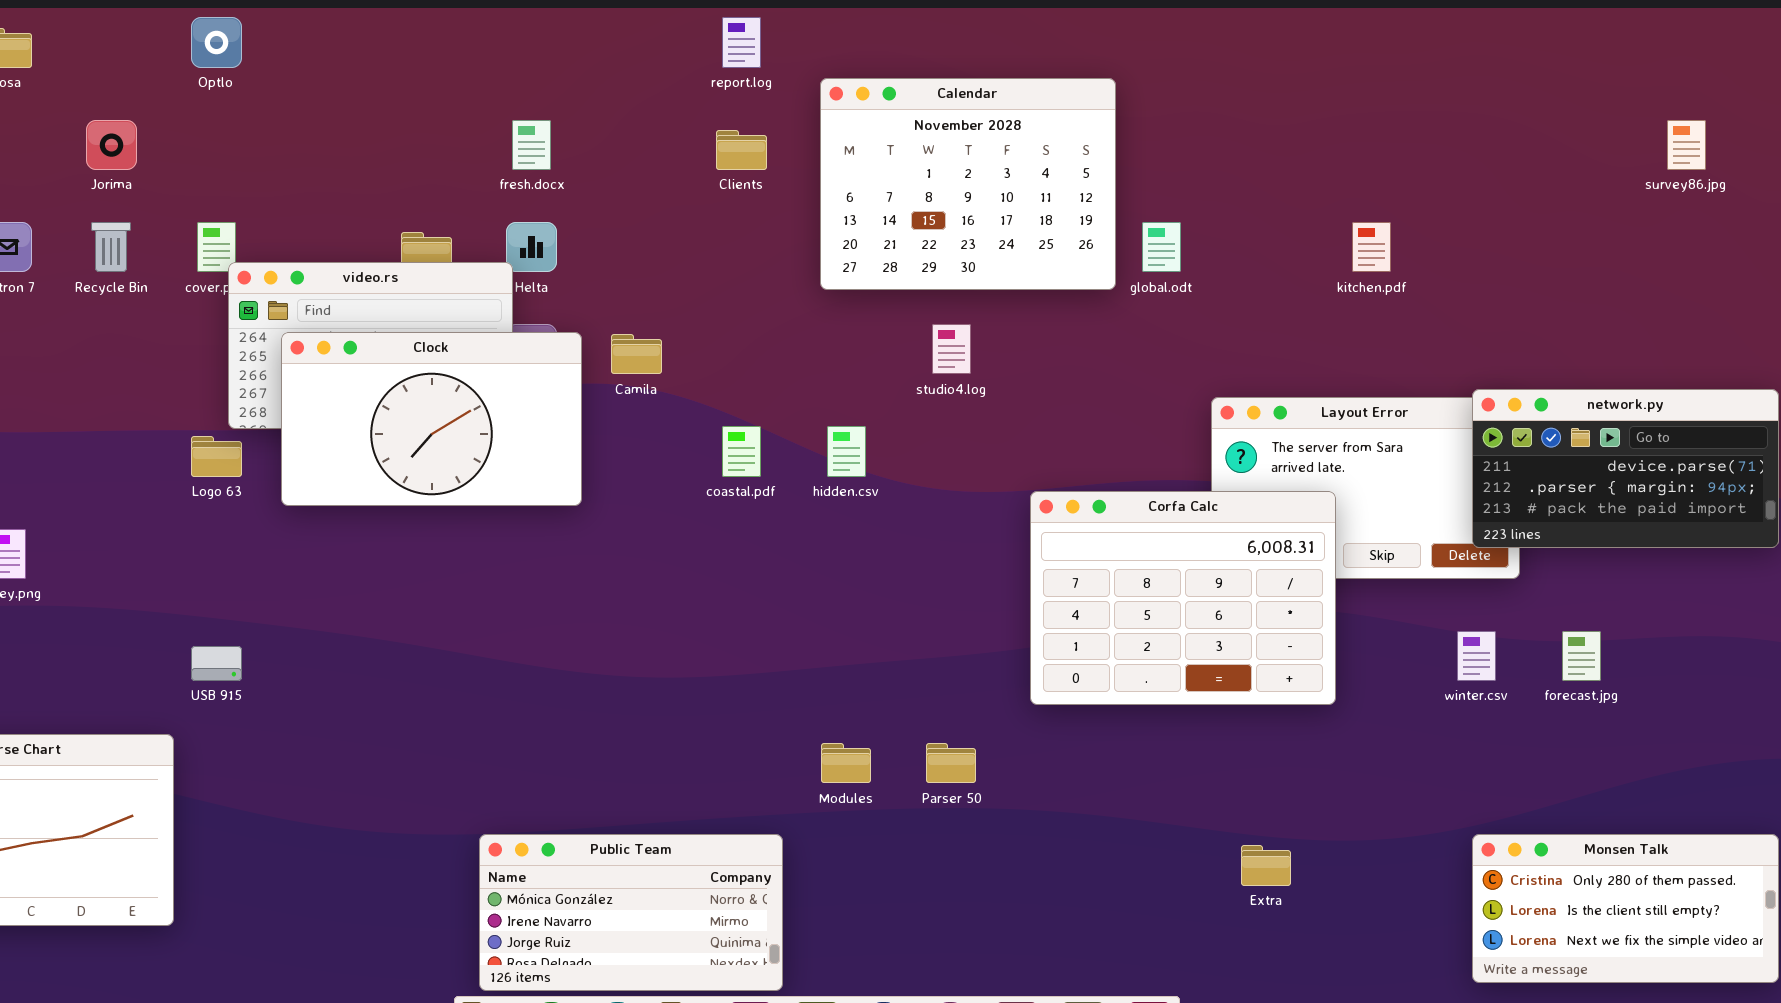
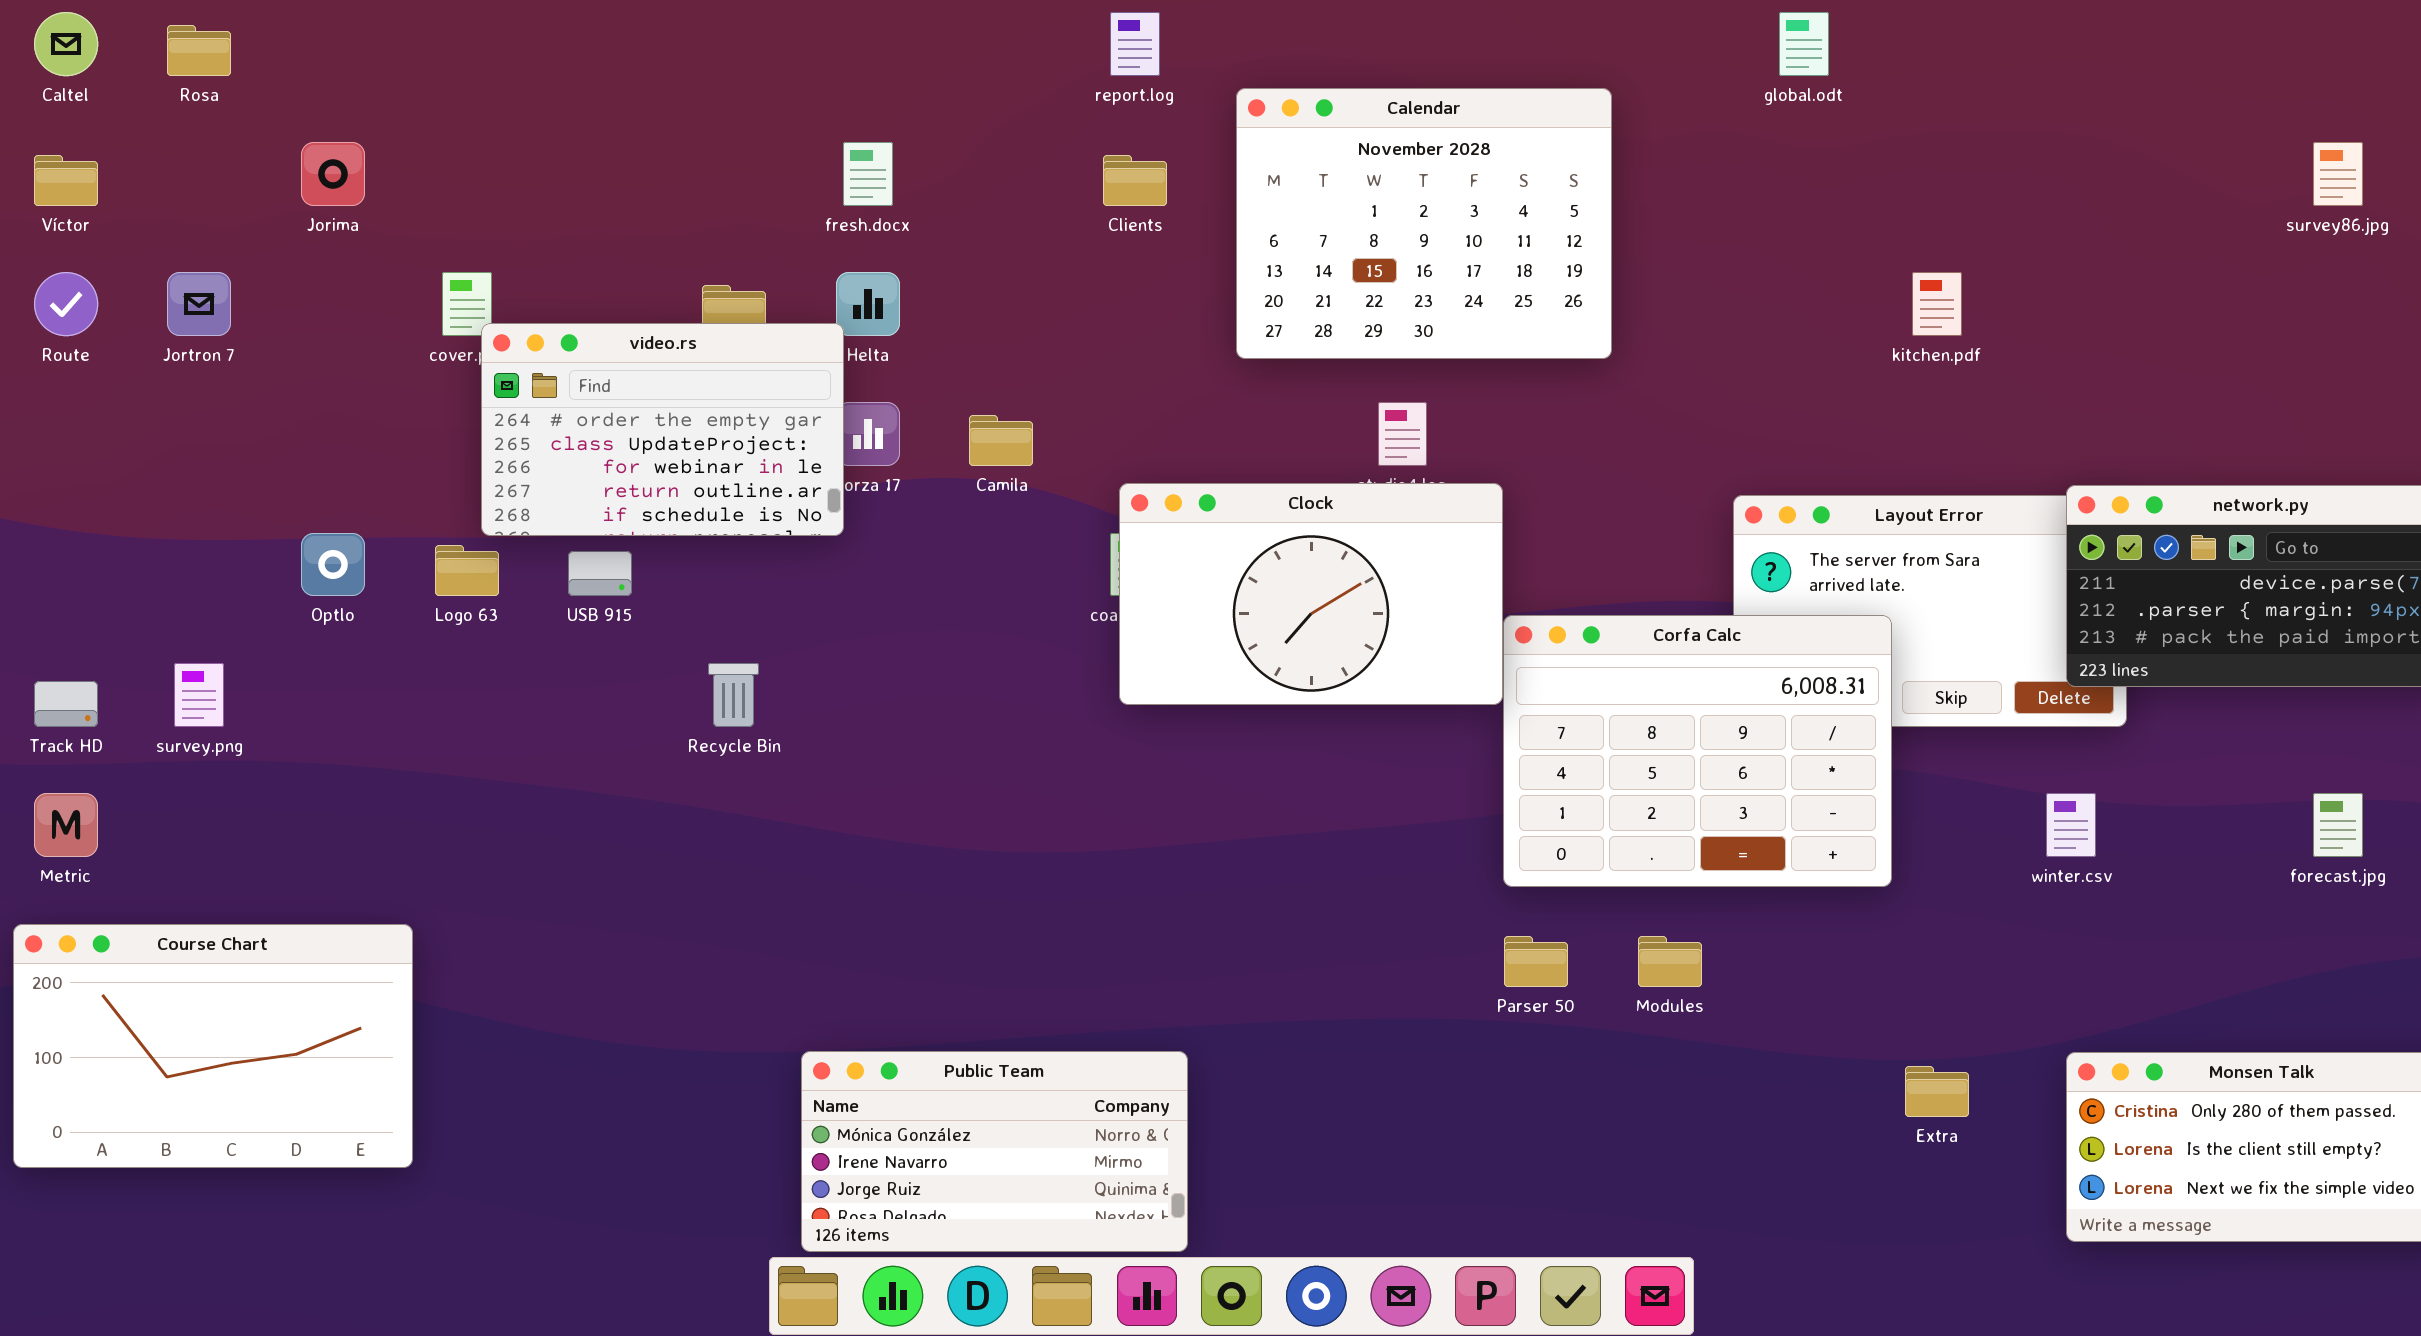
Optlo: [191,17,242,68] -> [301,533,365,596], moved
Recycle Bin: [91,222,131,272] -> [708,663,759,727], moved
global.odt: [1142,222,1181,272] -> [1779,12,1829,76], moved
Clock: [281,332,582,506] -> [1119,483,1503,705], moved
forecast.jpg: [1562,631,1601,681] -> [2313,793,2363,857], moved
USB 915: [191,646,242,681] -> [568,551,632,596], moved
Modules: [821,743,871,783] -> [1638,936,1702,987], moved
Parser 50: [926,743,976,783] -> [1504,936,1568,987], moved
Extra: [1241,845,1291,886] -> [1905,1066,1969,1117], moved

